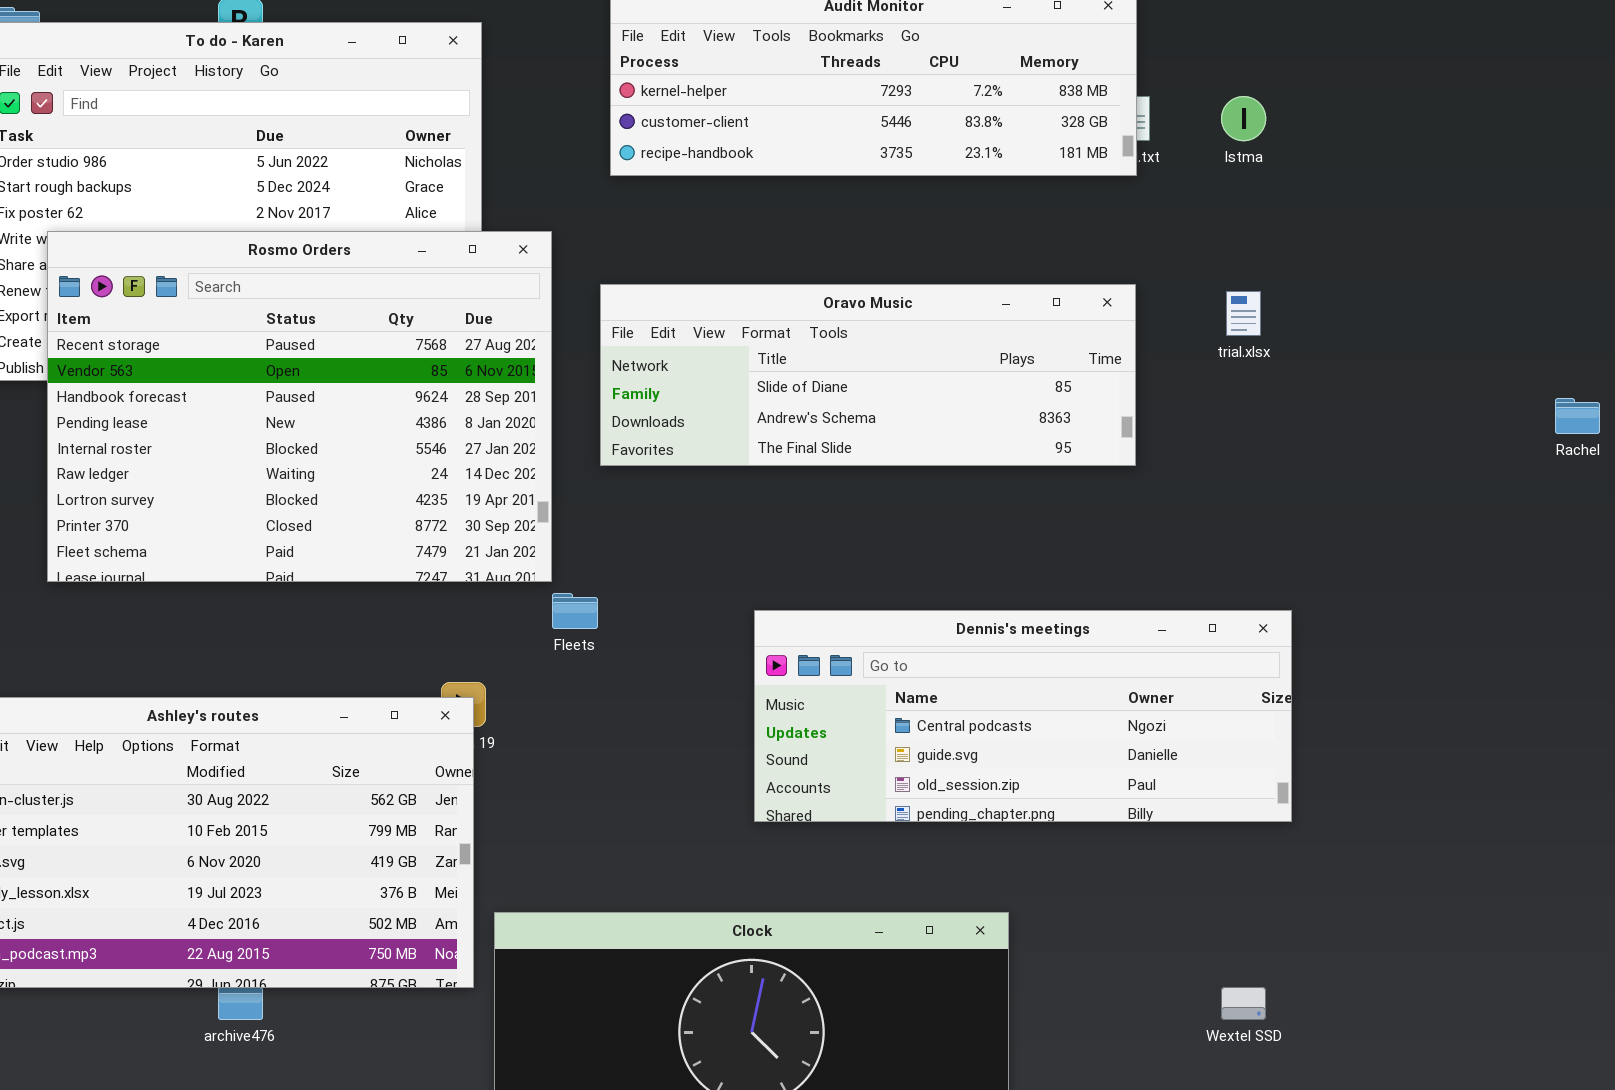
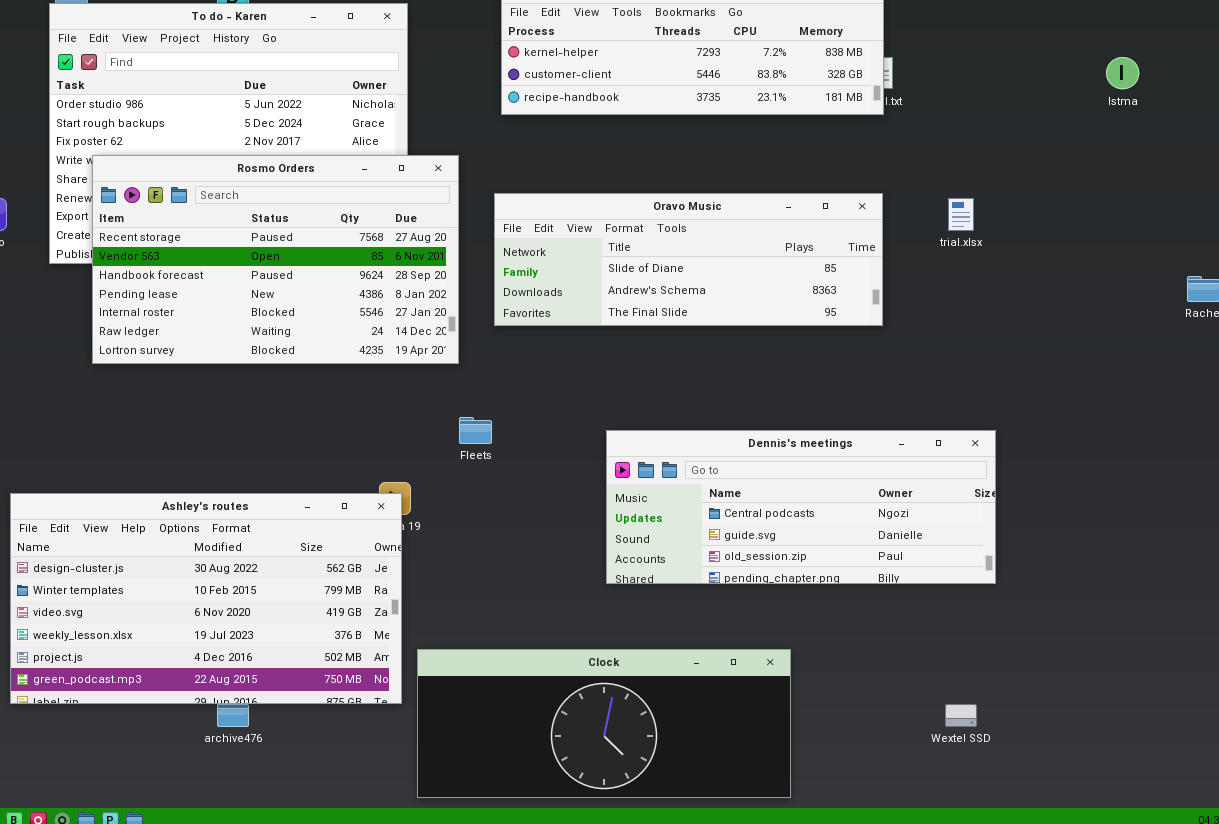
Istma: [1221,96,1266,141] -> [1106,57,1139,89], moved
Rosmo Orders: [47,231,552,582] -> [92,155,459,364], resized

